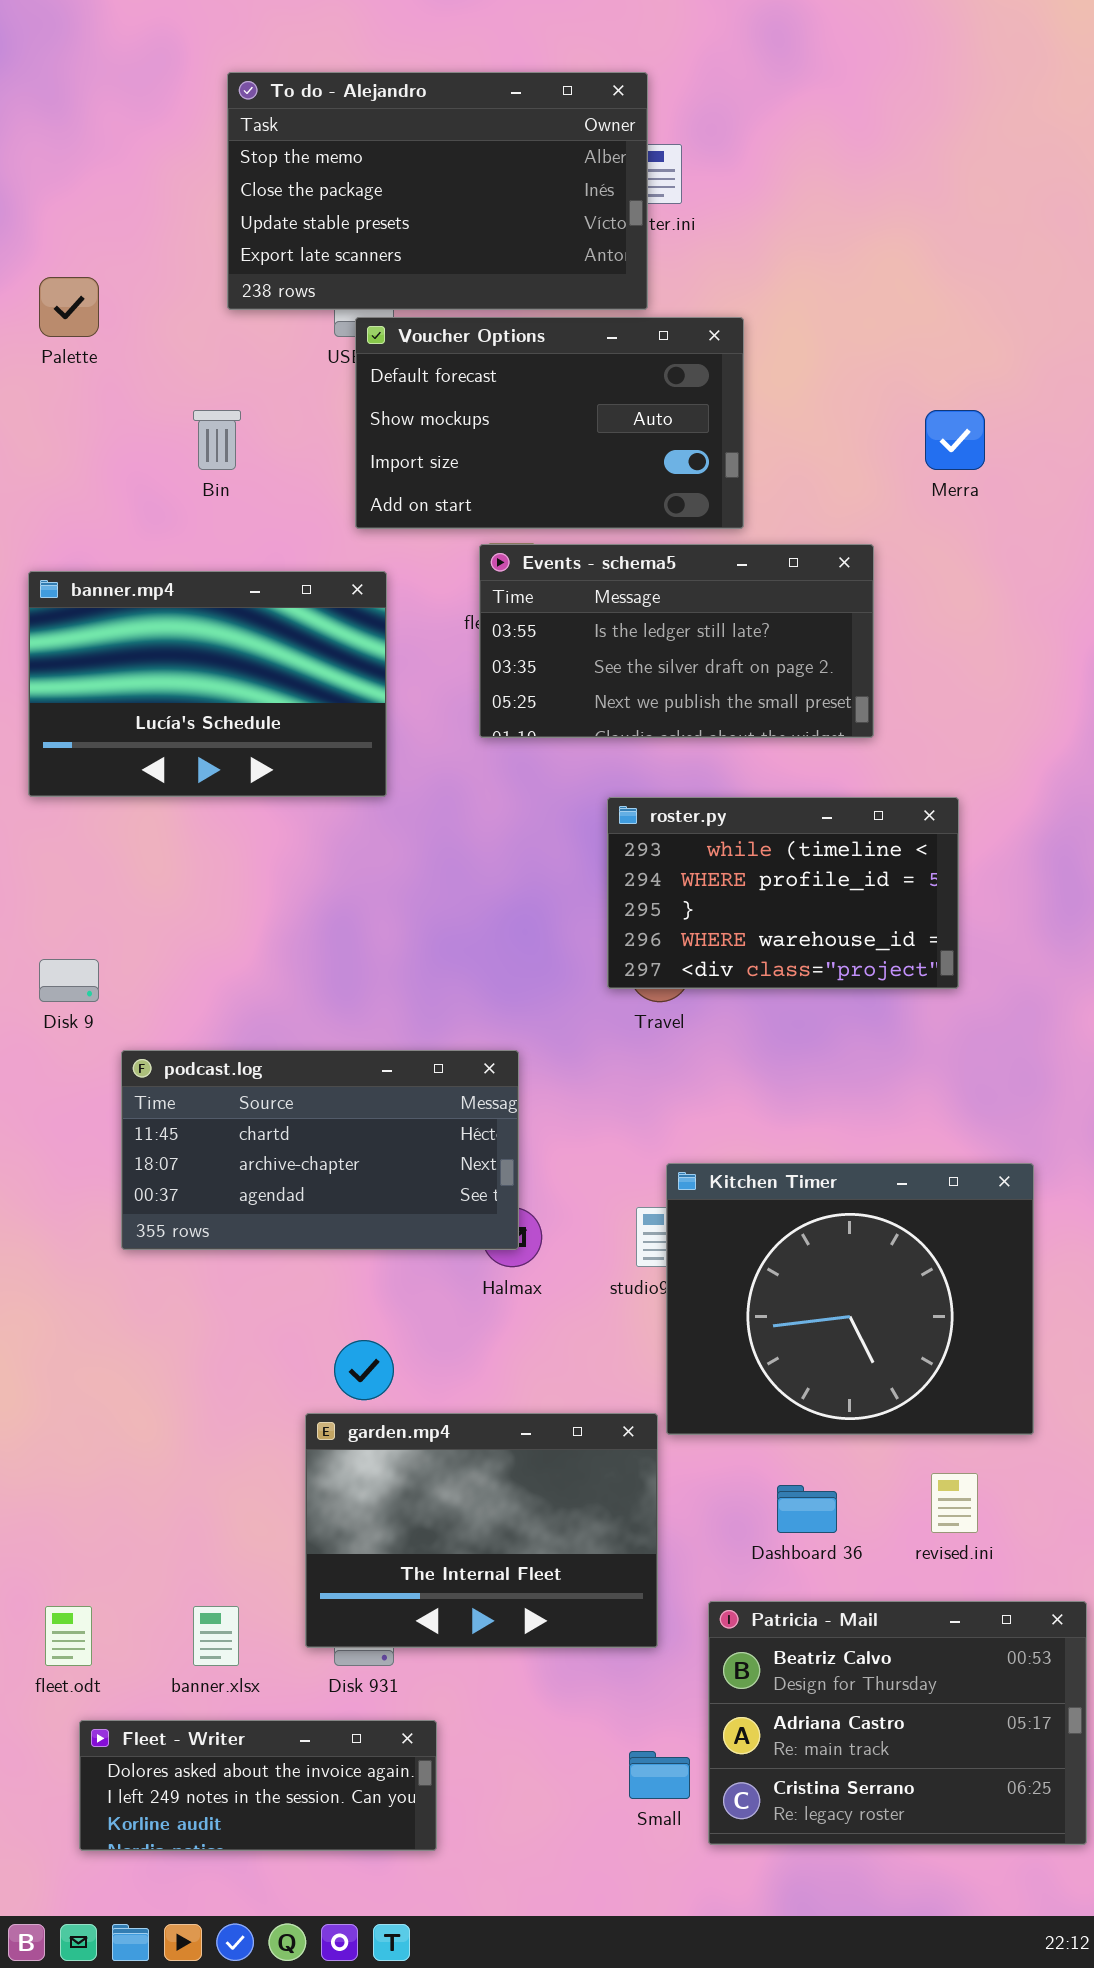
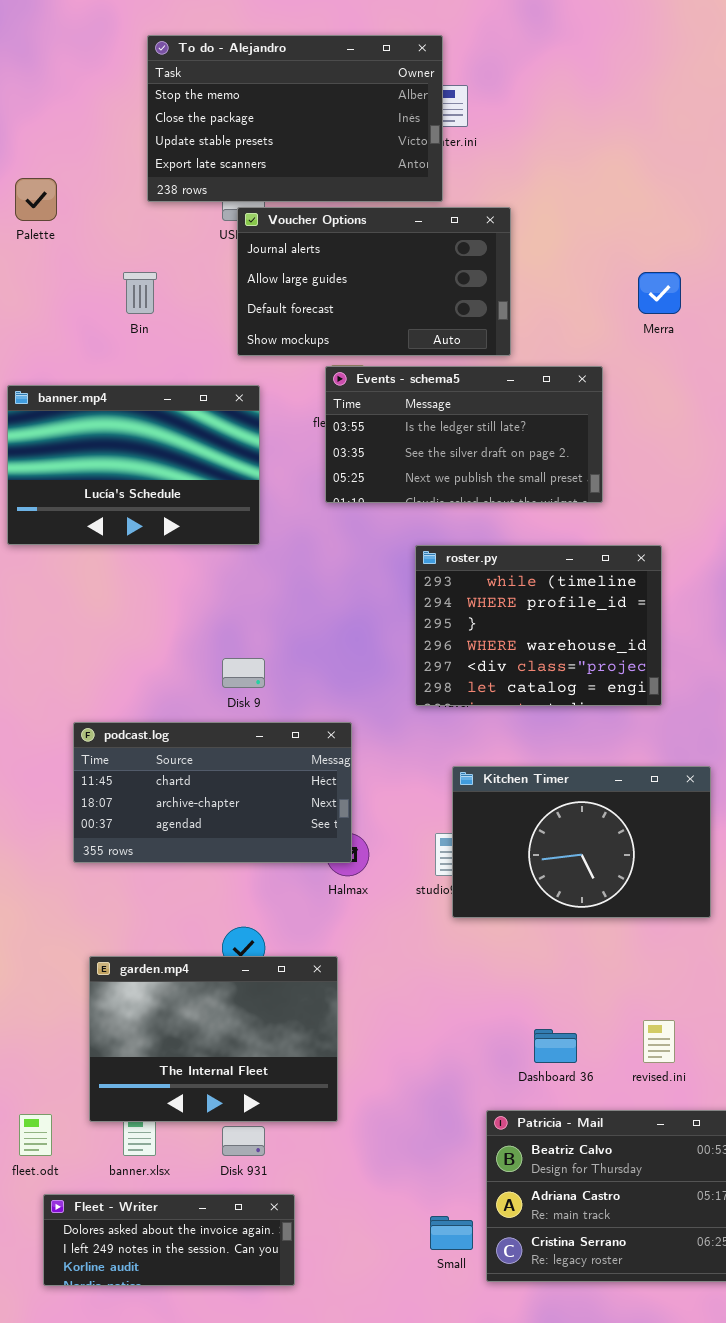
Voucher Options: [355,317,744,529] -> [237,207,511,356], scrolled up 2 rows
roster.py: [607,797,959,989] -> [415,545,662,706], resized
Disk 9: [39,959,99,1002] -> [222,658,265,688], moved
Kitchen Timer: [666,1163,1034,1435] -> [452,766,711,918], moved, resized
garden.mp4: [305,1413,658,1648] -> [89,956,338,1122], moved

